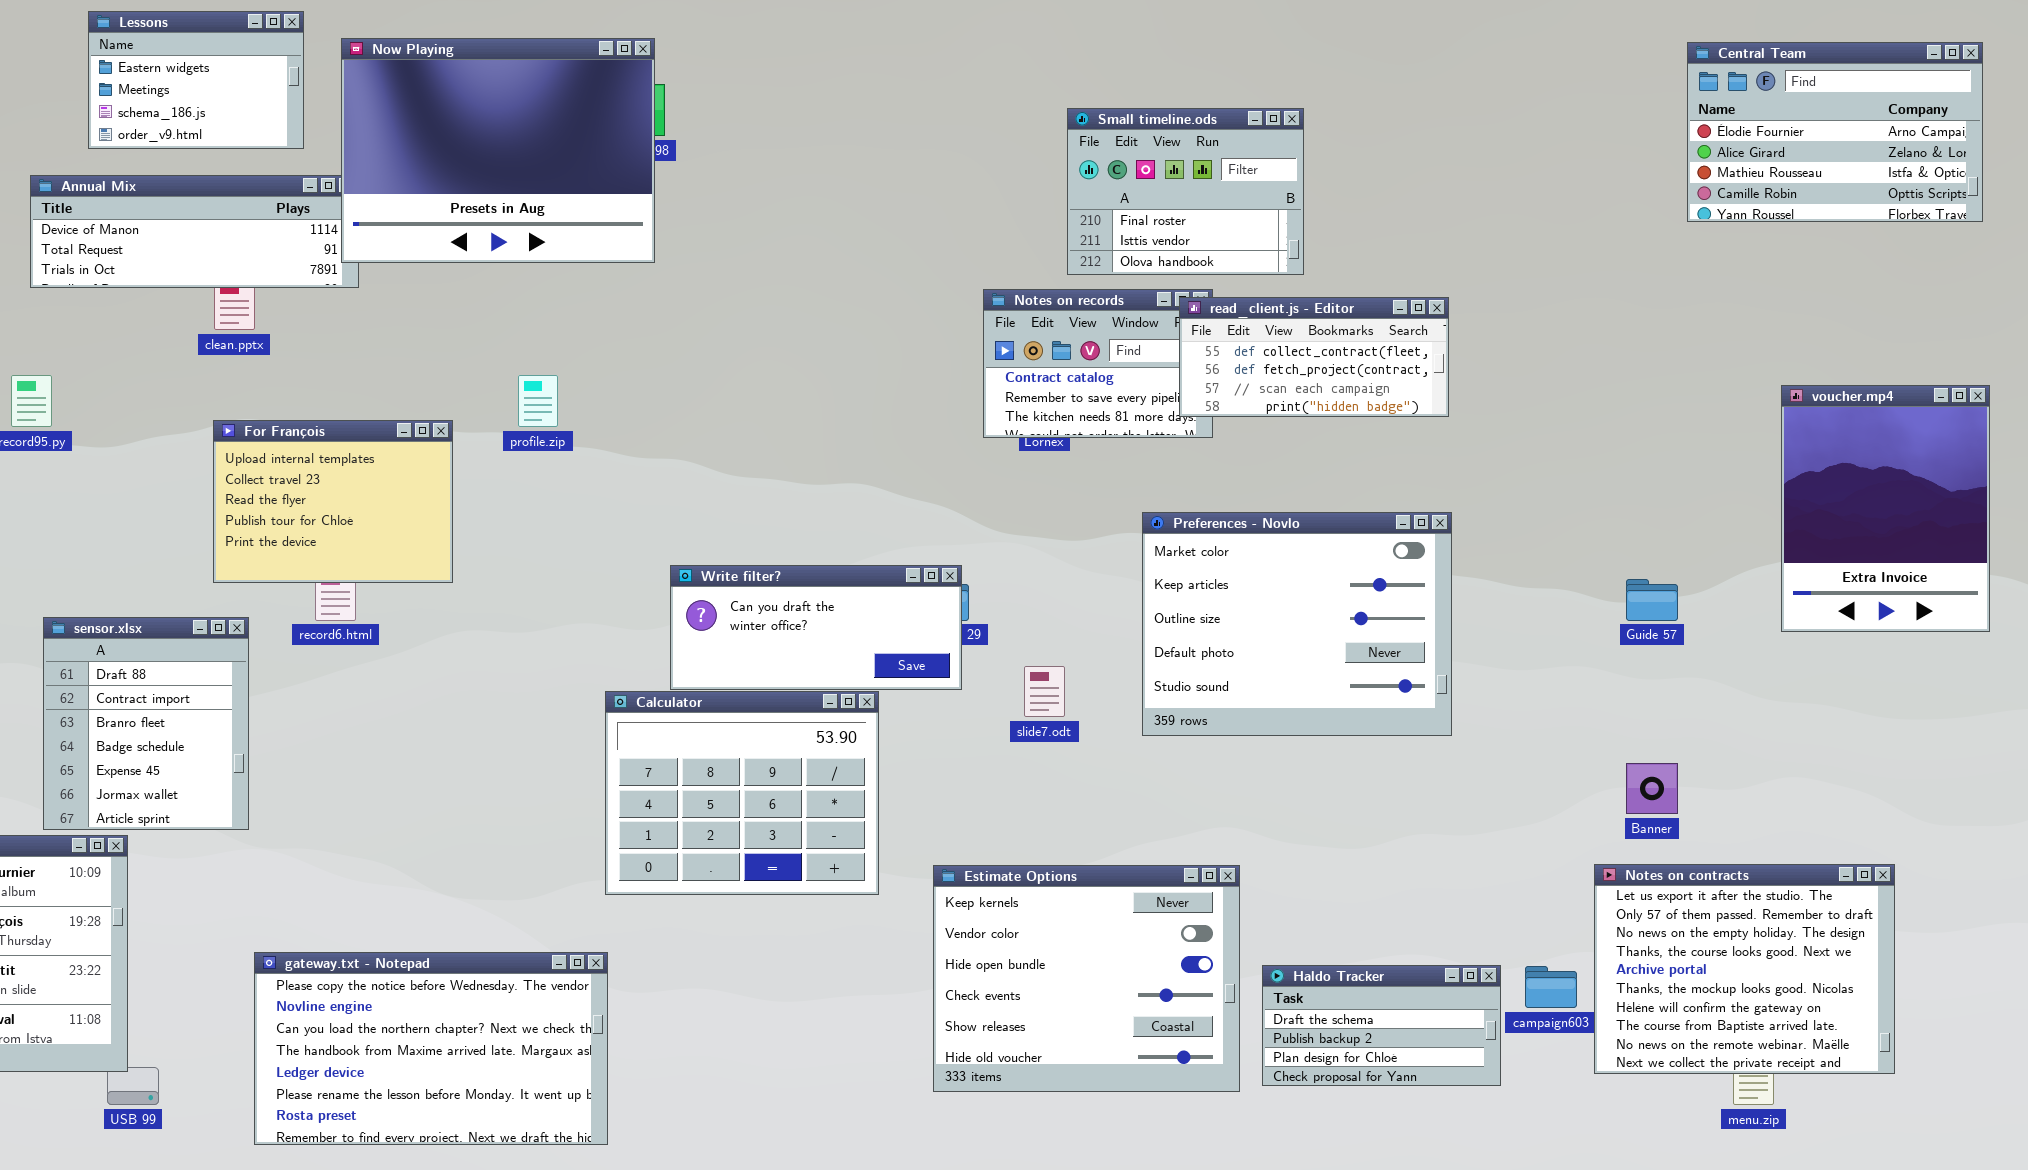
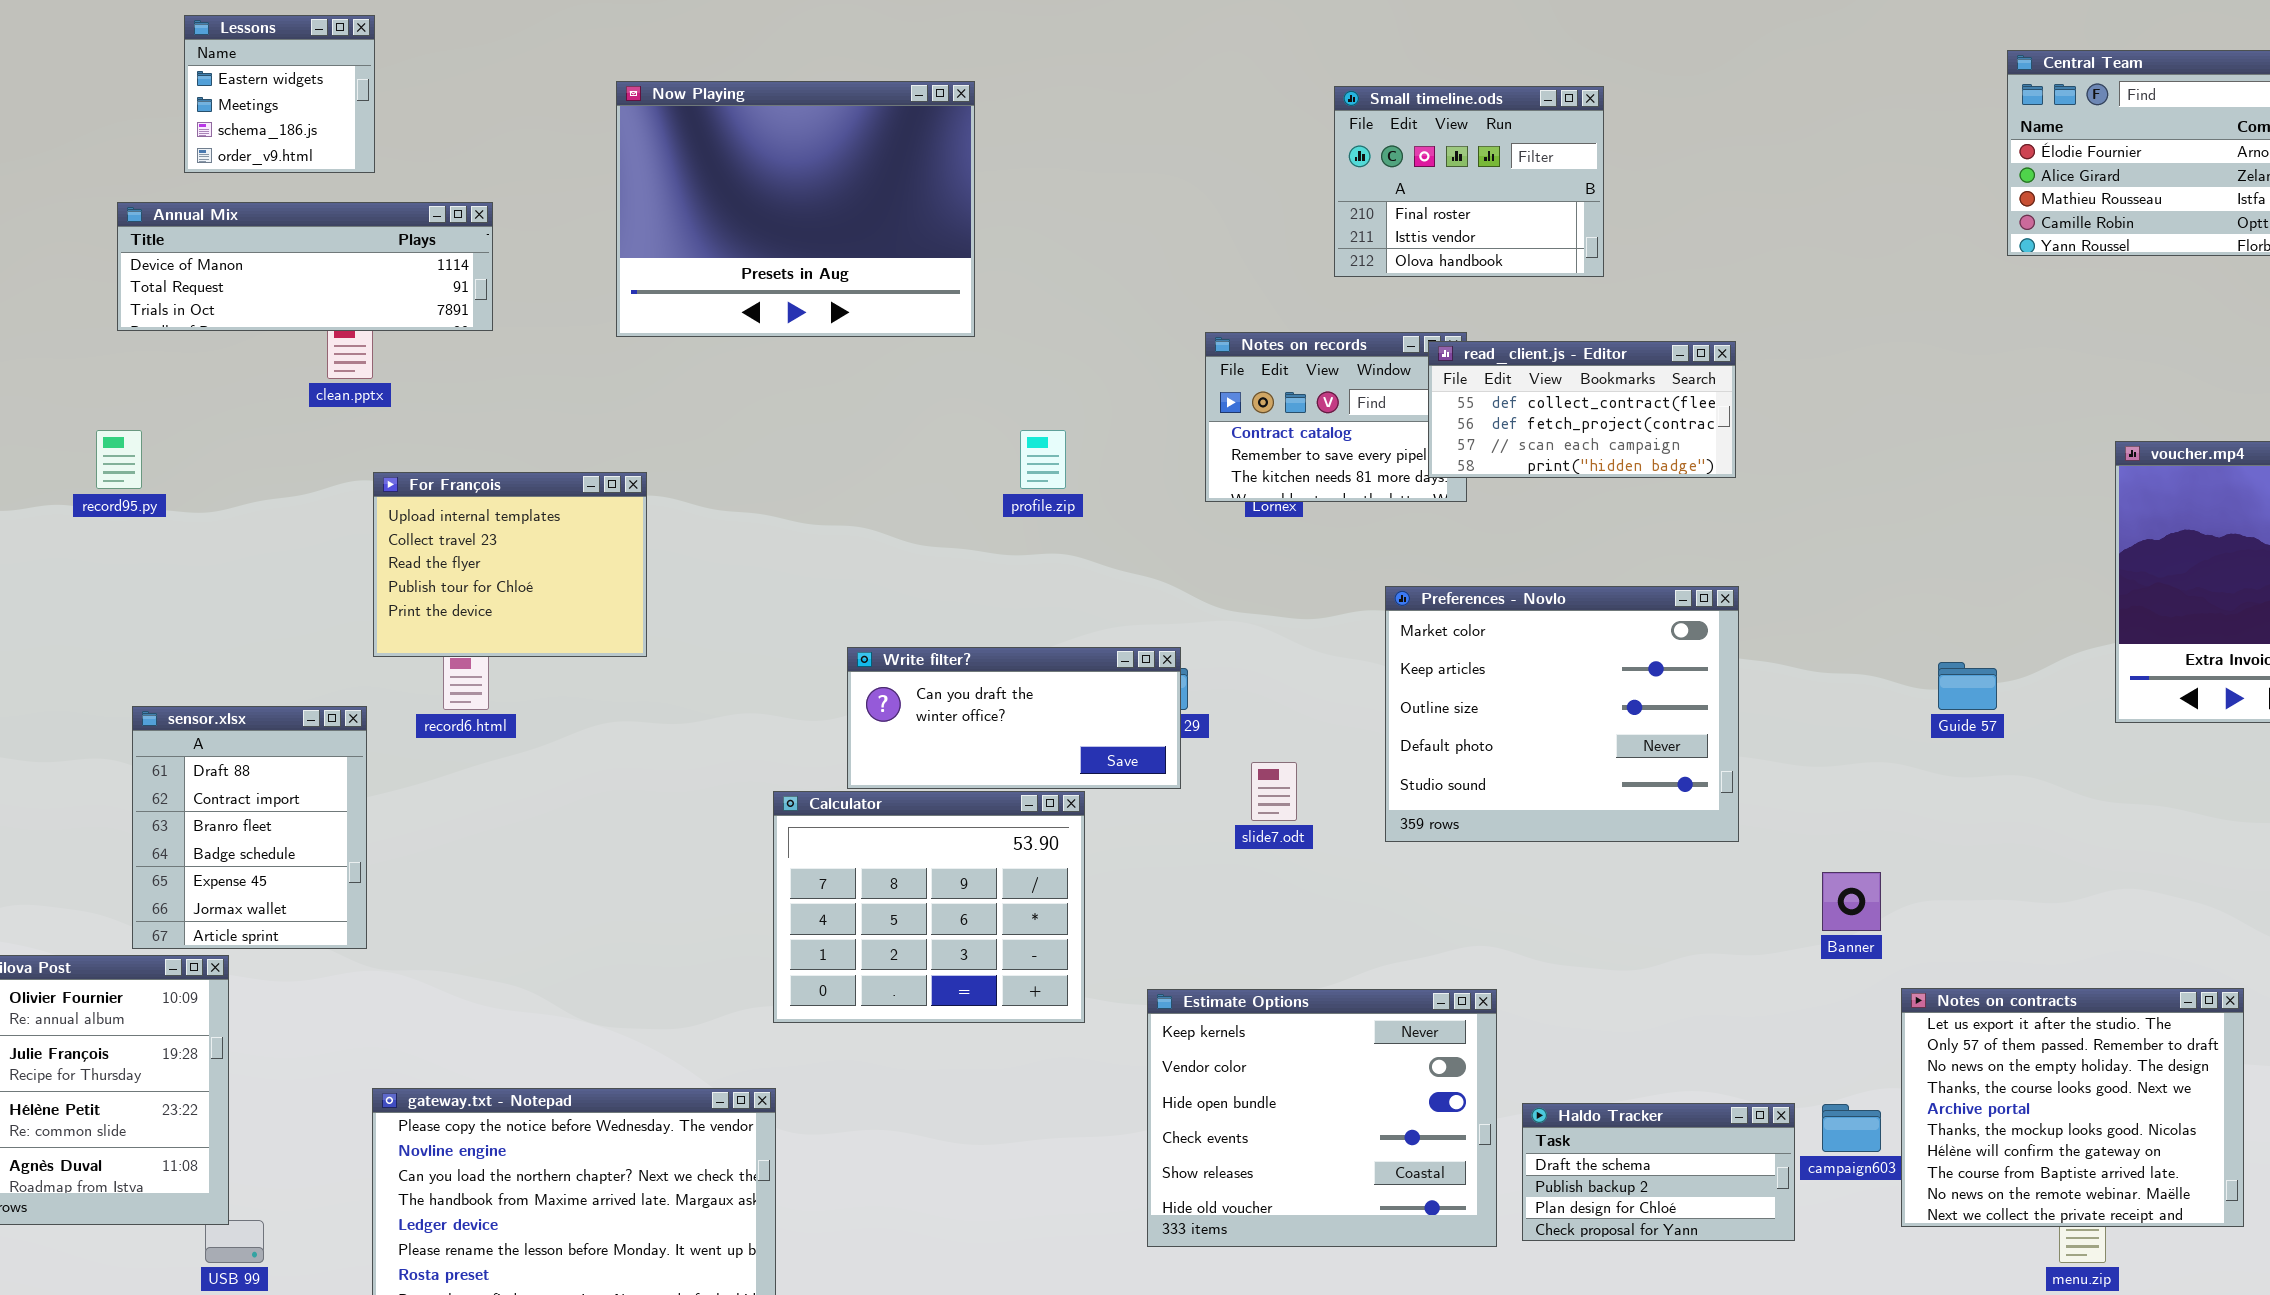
Lessons: [88,11,304,149] -> [184,15,375,173], resized
Now Playing: [341,38,655,263] -> [616,81,975,337], moved
Small timeline.ods: [1067,108,1304,275] -> [1334,86,1604,277], moved
profile.zip: [518,375,558,427] -> [1020,430,1066,489], moved
For François: [213,420,453,583] -> [373,472,647,657], moved
Banner: [1626,763,1678,814] -> [1822,872,1881,931], moved

